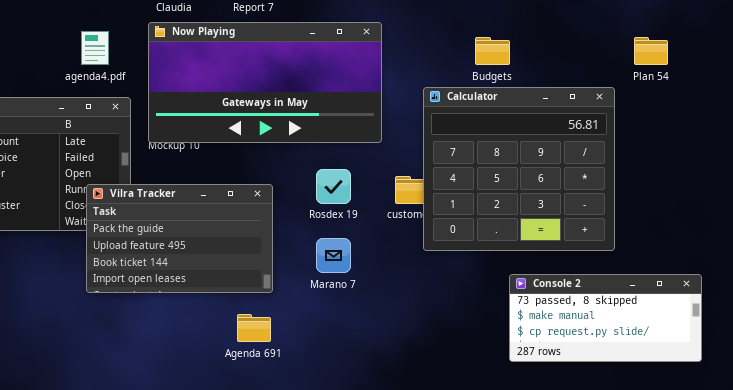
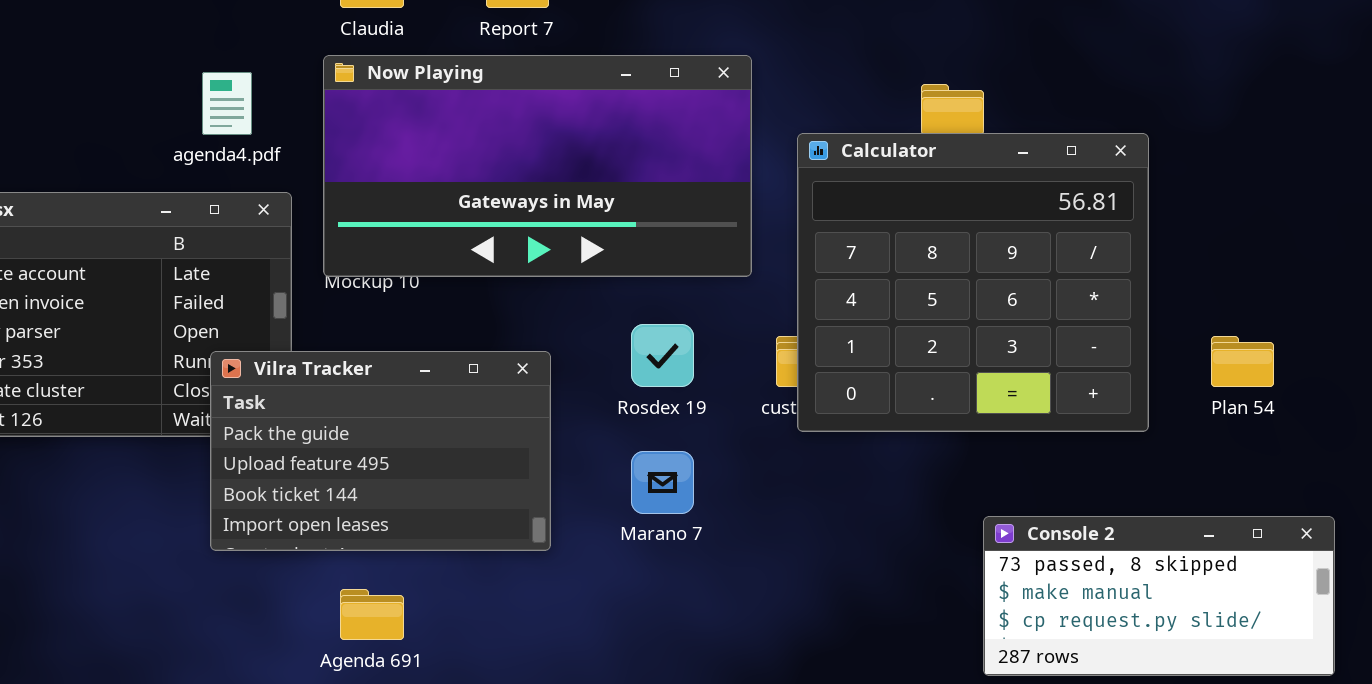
Plan 54: [634,37,668,65] -> [1211,336,1274,387], moved
Calculator: [423,87,615,251] -> [797,133,1149,432], moved
Agenda 691: [237,314,271,342] -> [340,589,404,640], moved

